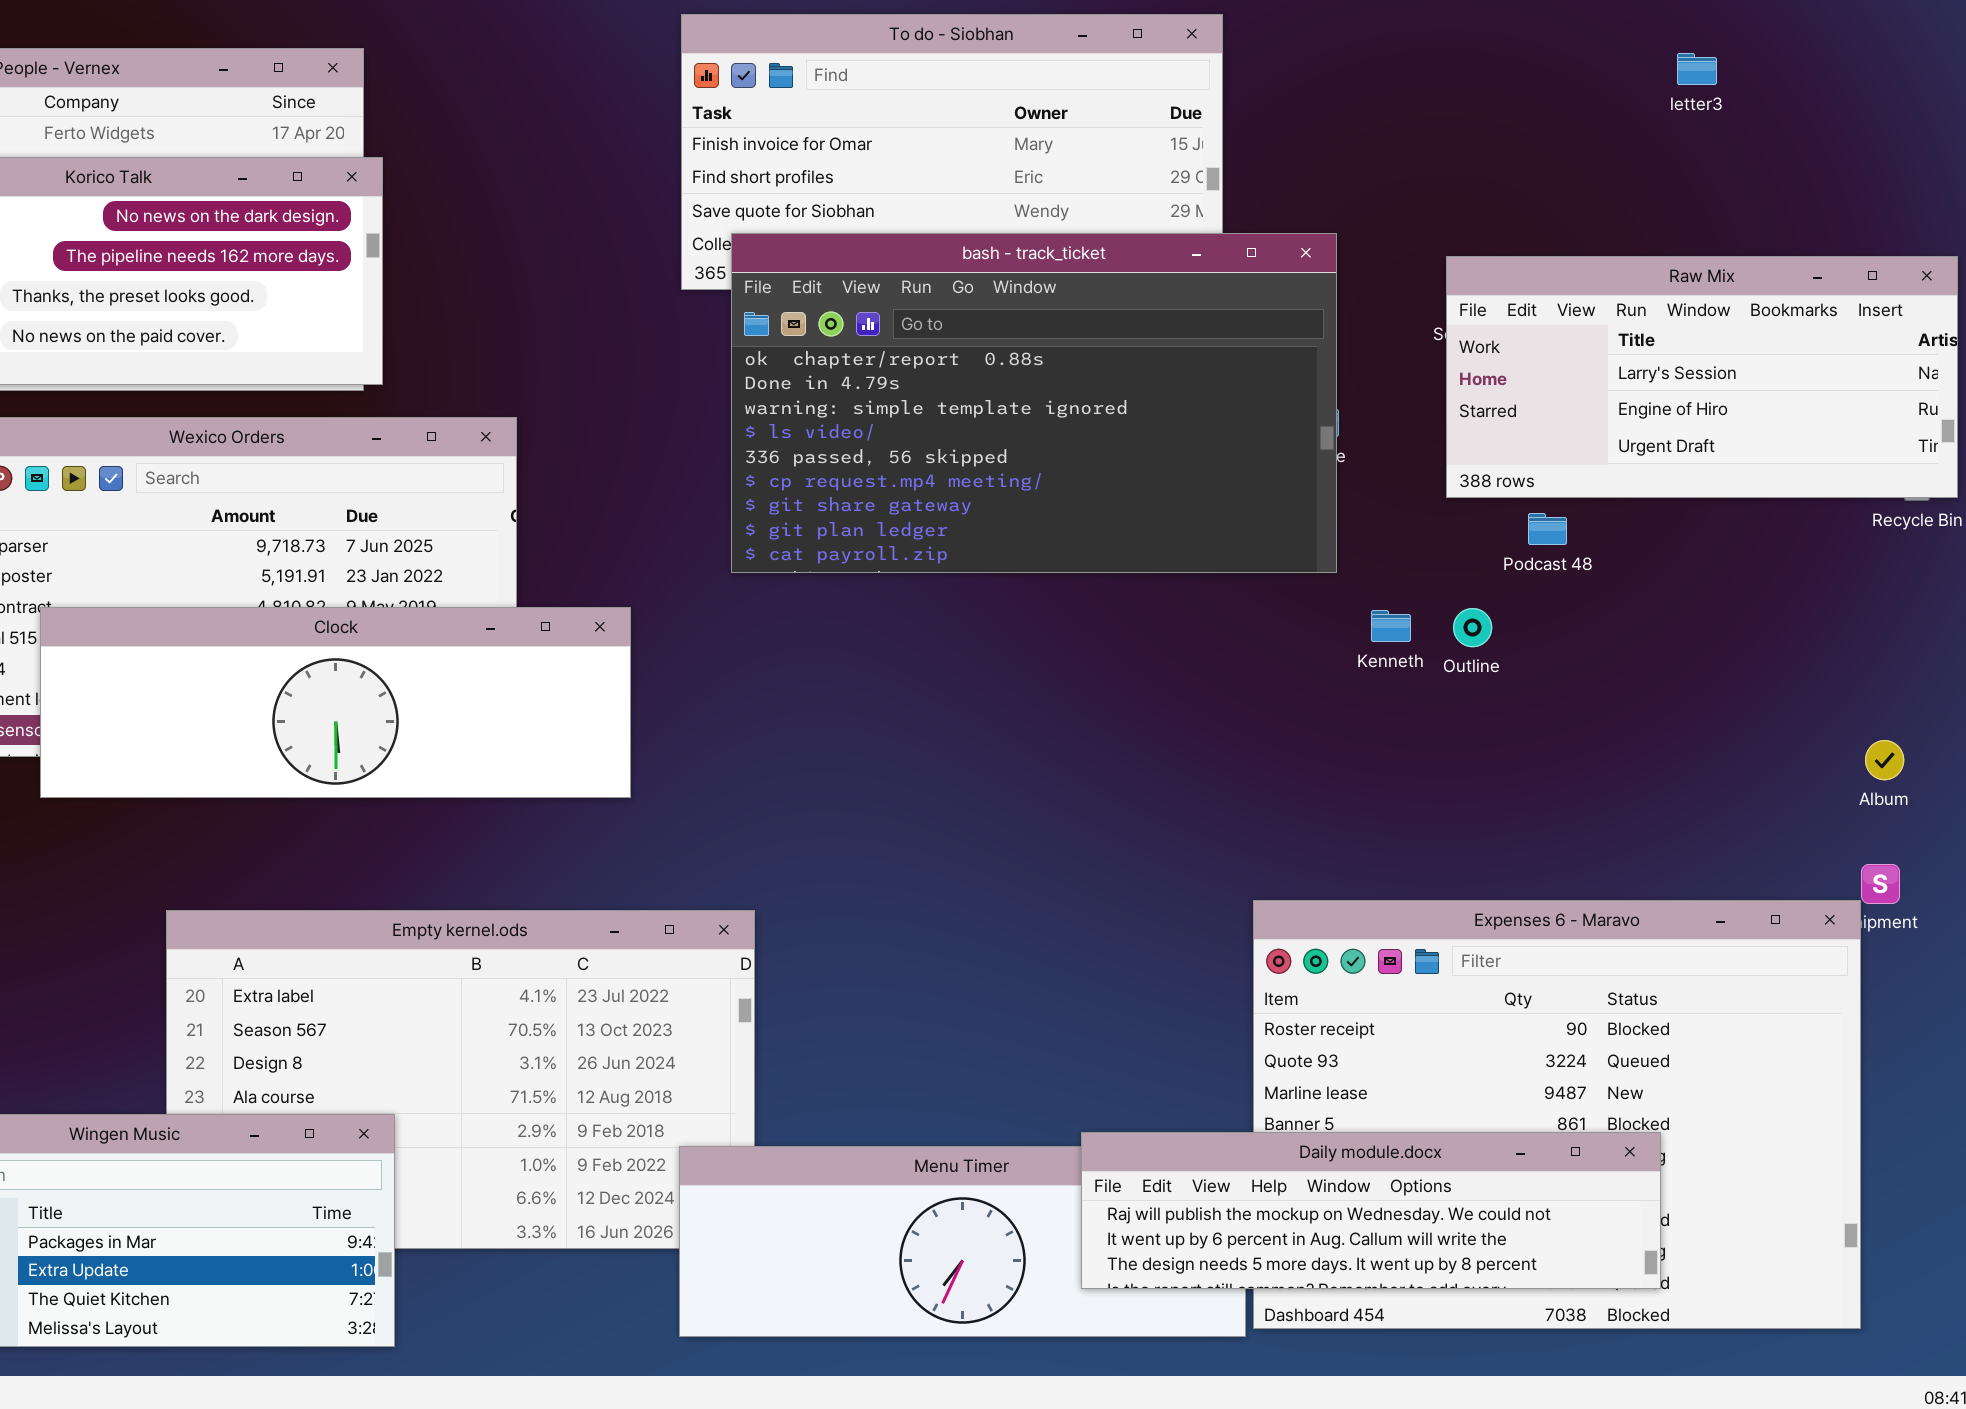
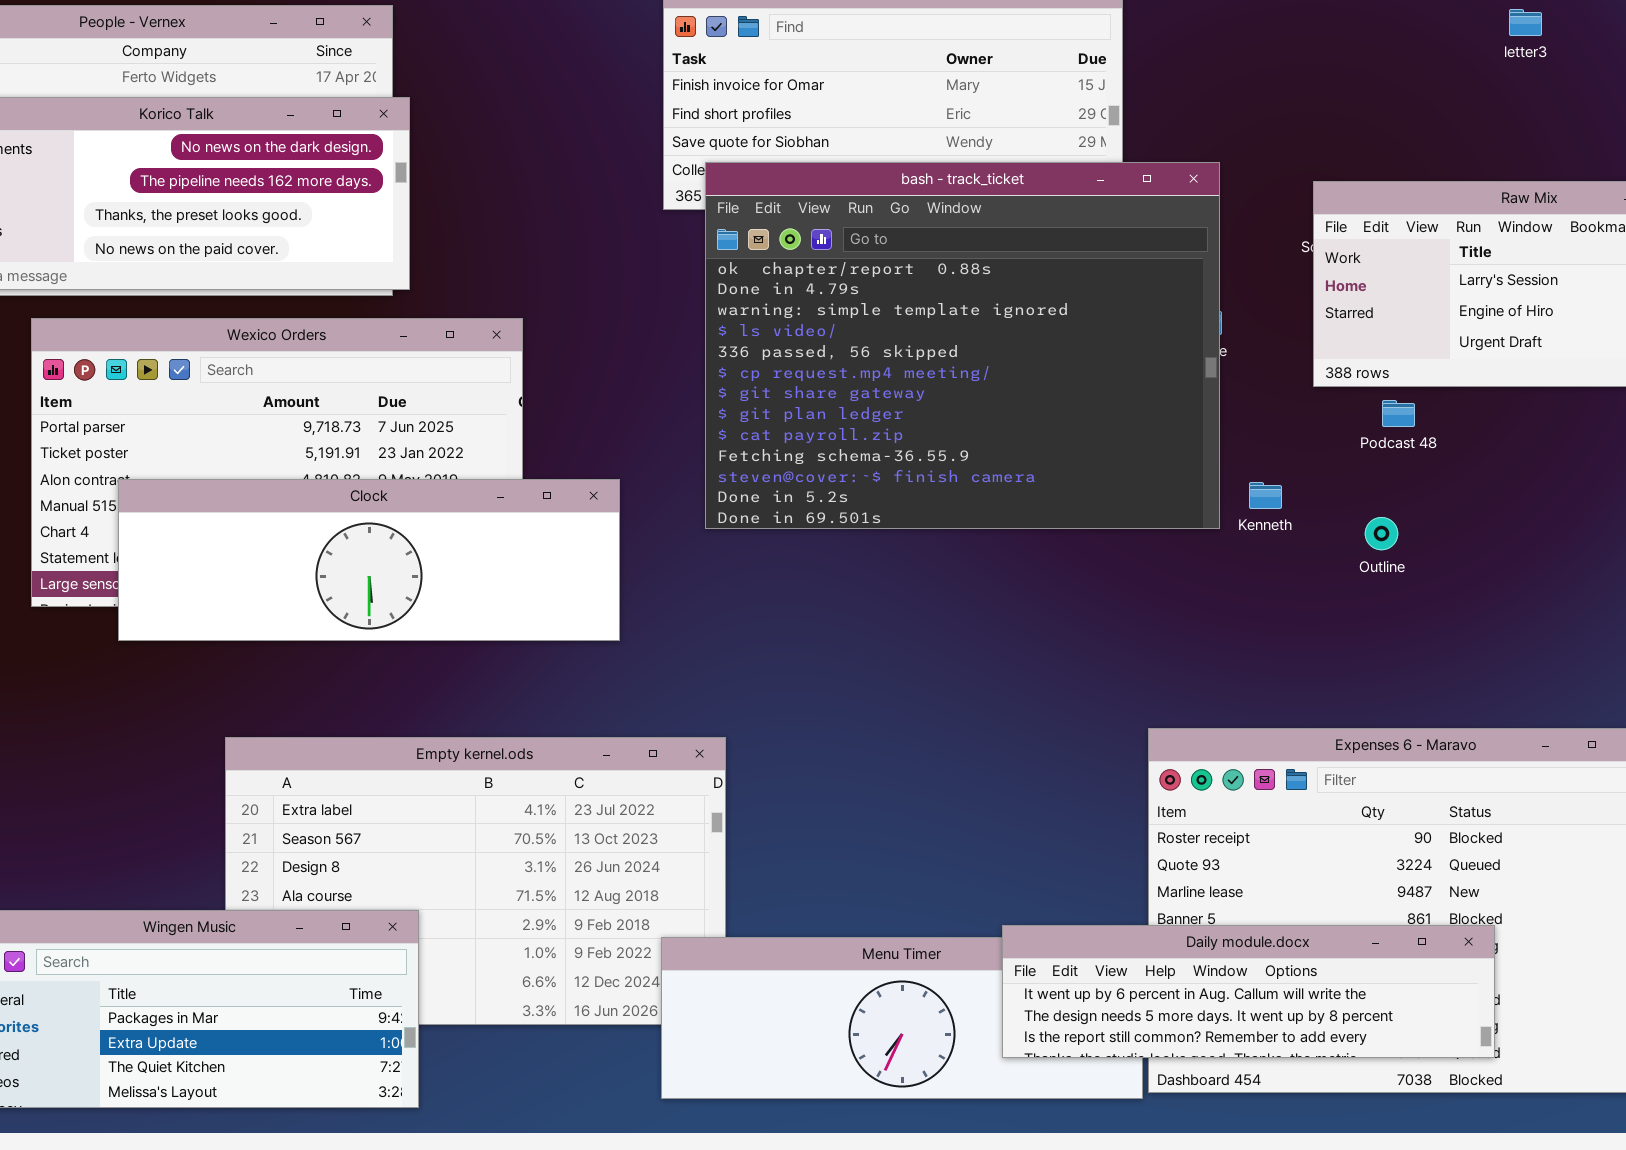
bash - track_ticket: [731,233,1337,573] -> [705,162,1220,529], resized
Outline: [1453,608,1492,647] -> [1365,517,1398,550], moved
Daily module.docx: [1081,1132,1661,1289] -> [1002,925,1495,1058], scrolled down 1 row

